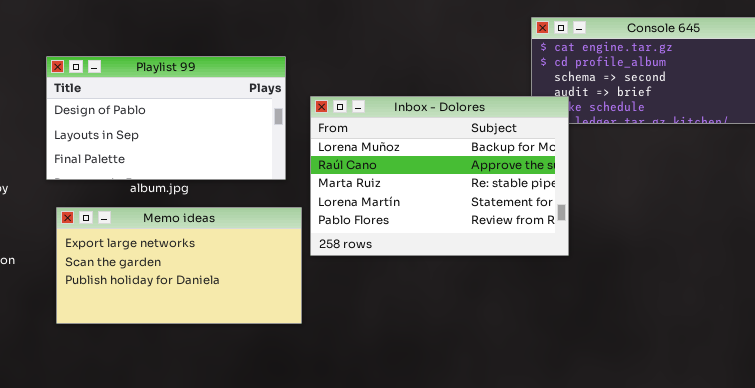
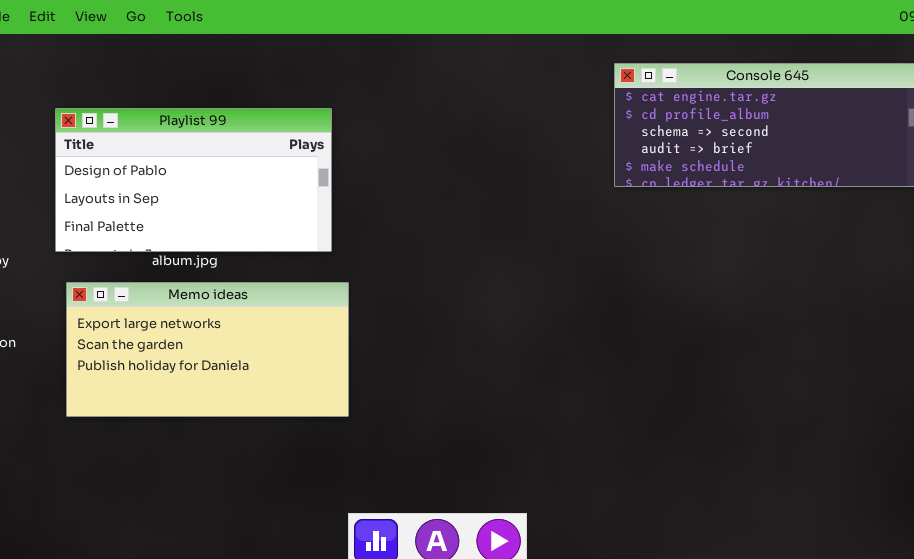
Inbox - Dolores: [310,96,569,256] -> none, closed

